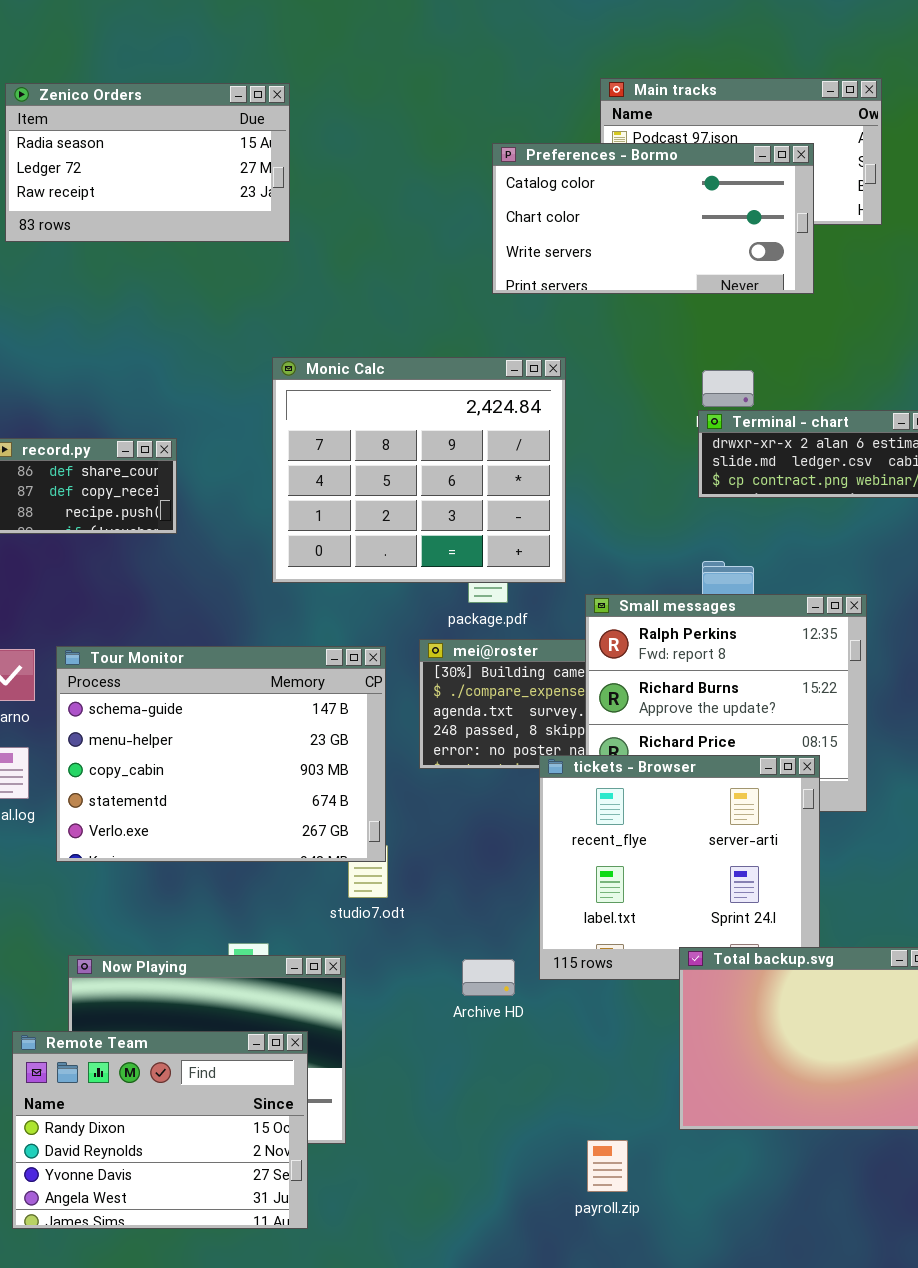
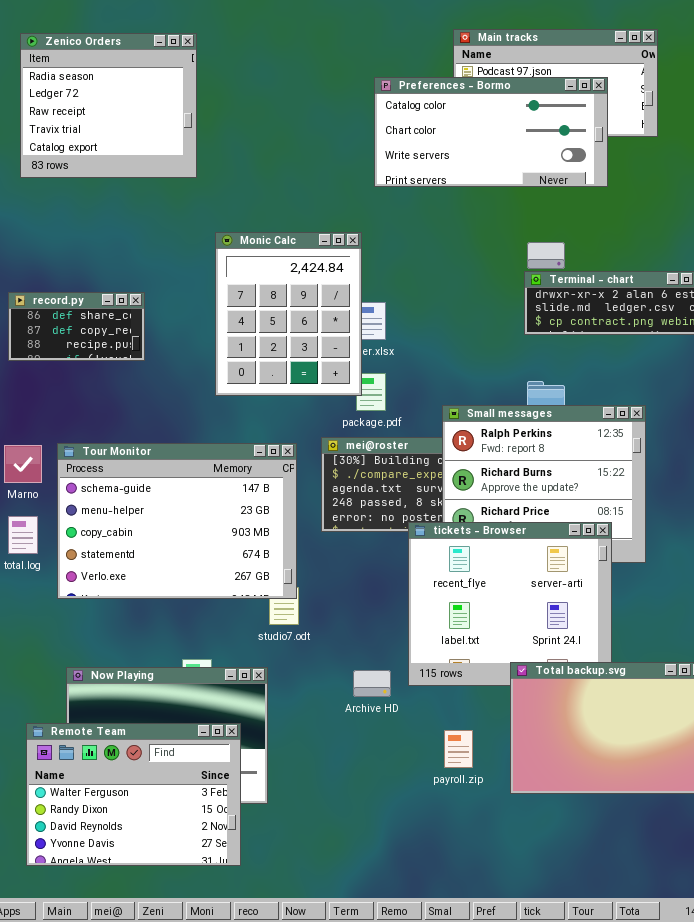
Zenico Orders: [5,83,290,242] -> [20,33,197,178], resized
Monic Calc: [272,357,566,583] -> [215,232,362,396], resized
Remote Team: [12,1031,308,1229] -> [26,723,241,866], scrolled up 1 row
payroll.zip: [587,1140,628,1192] -> [444,730,473,768], moved

